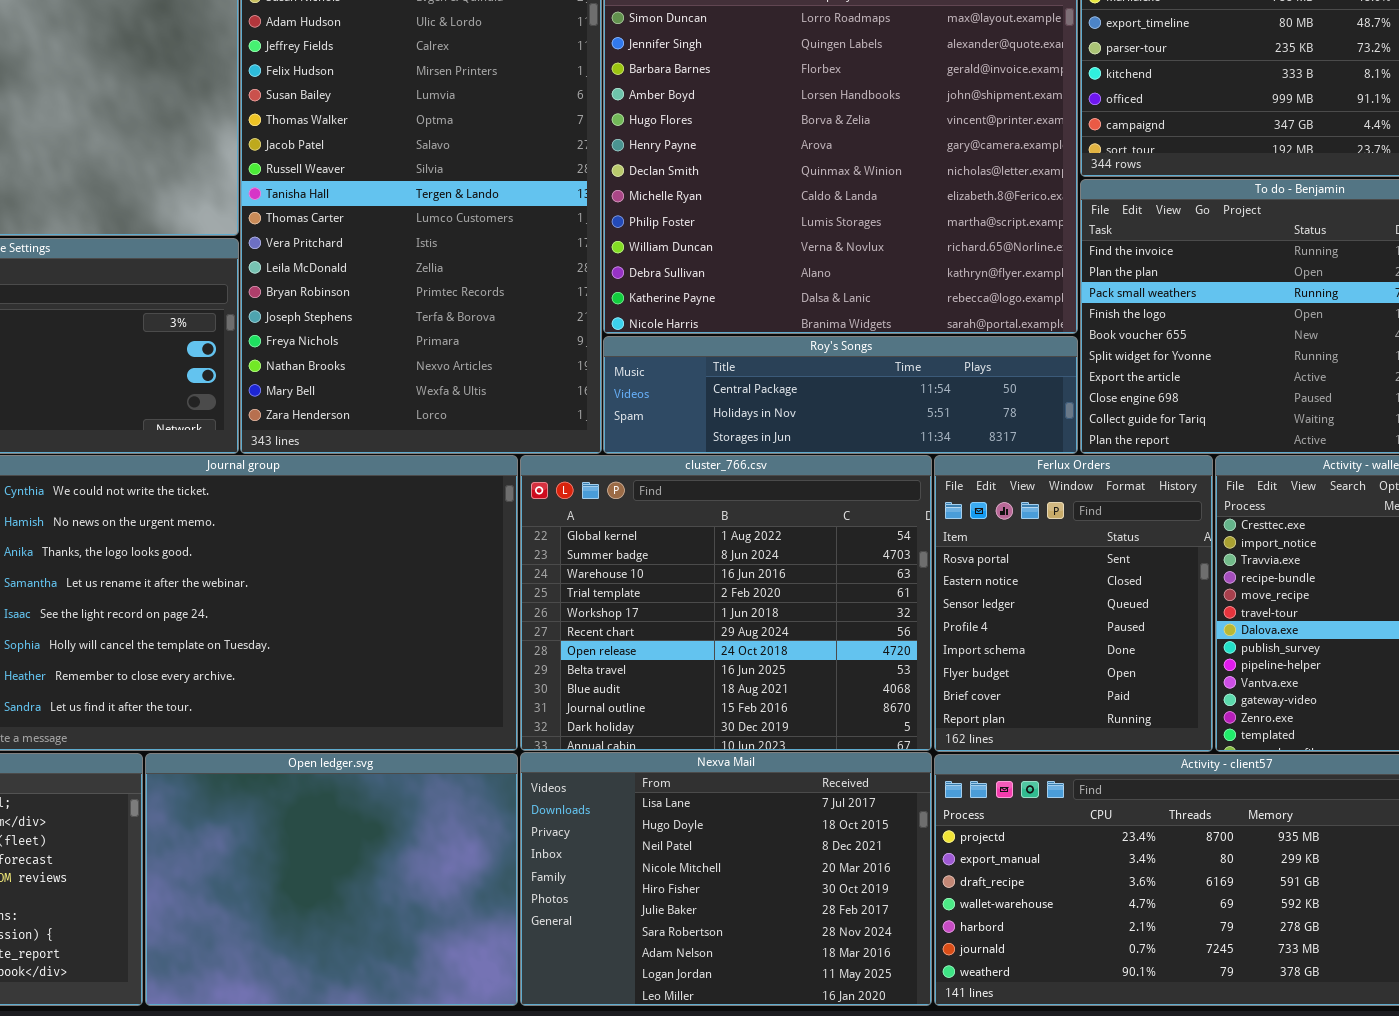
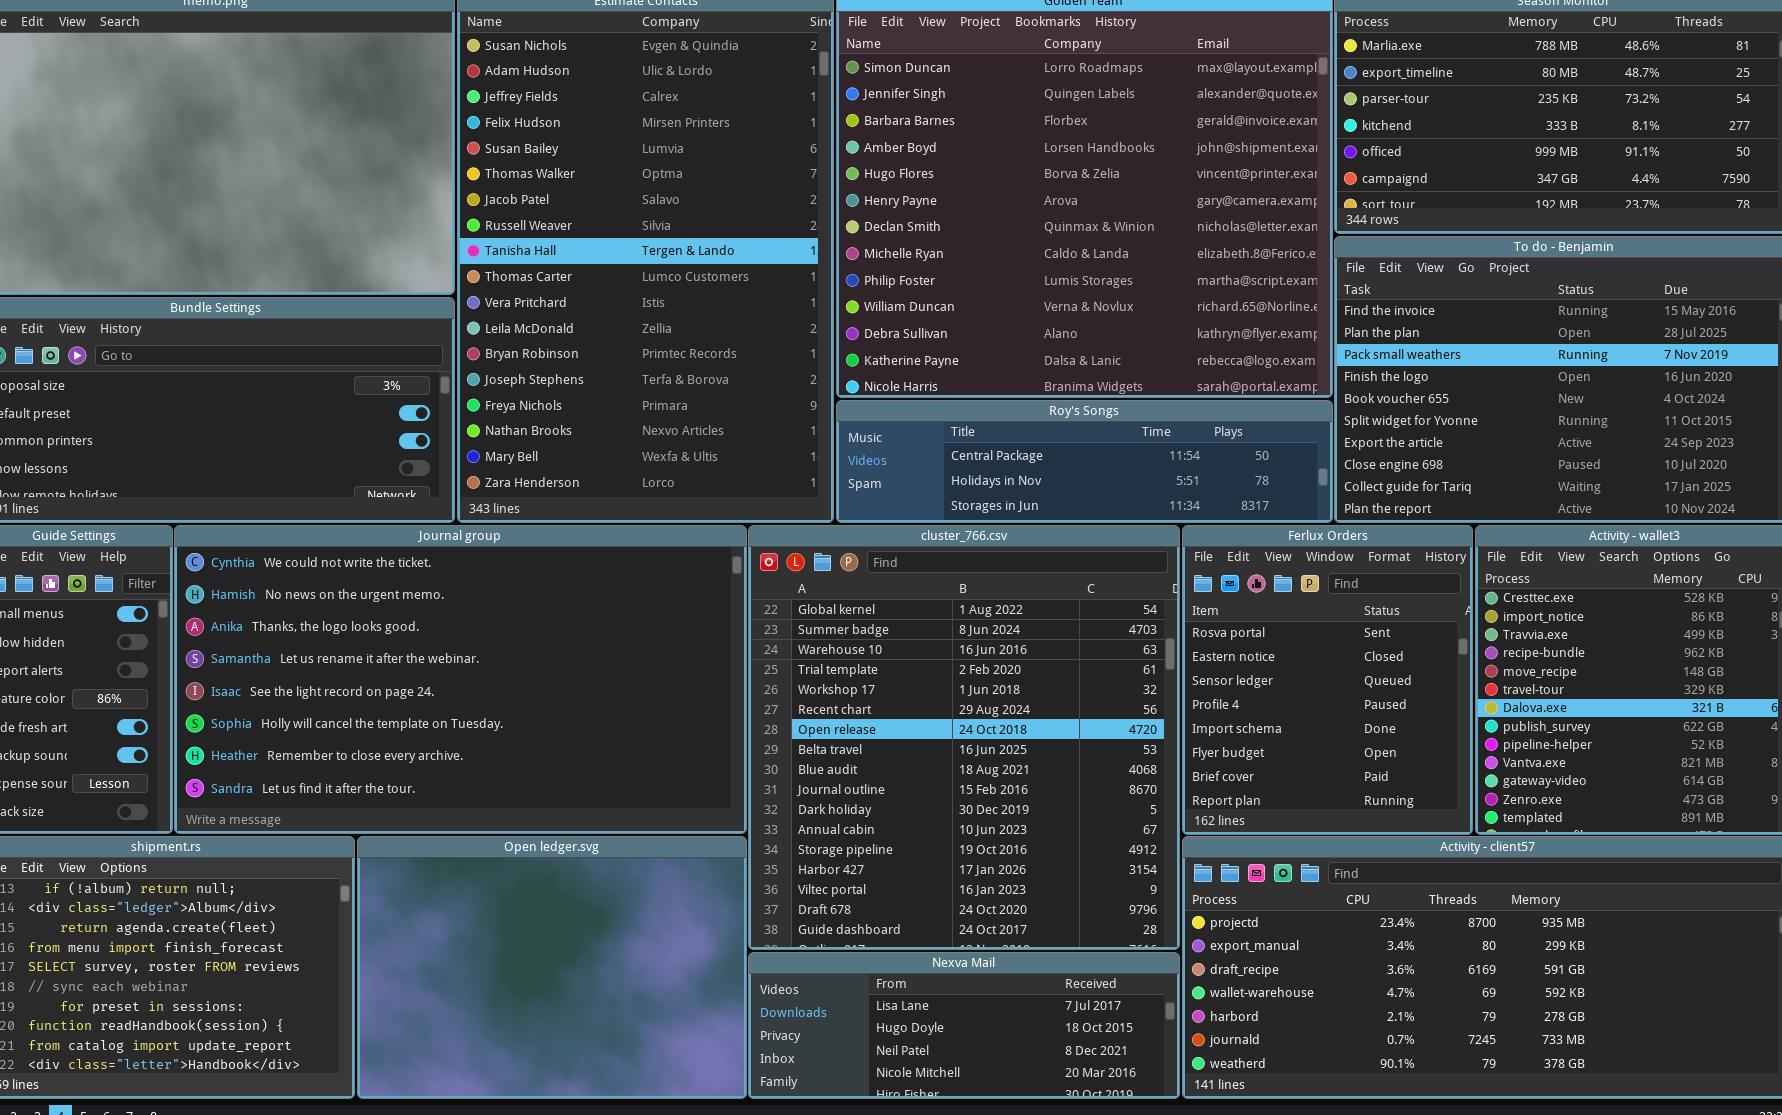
cluster_766.csv: [520,455,932,751] -> [748,525,1180,950], resized
Nexva Mail: [520,752,932,1006] -> [748,952,1180,1099], resized

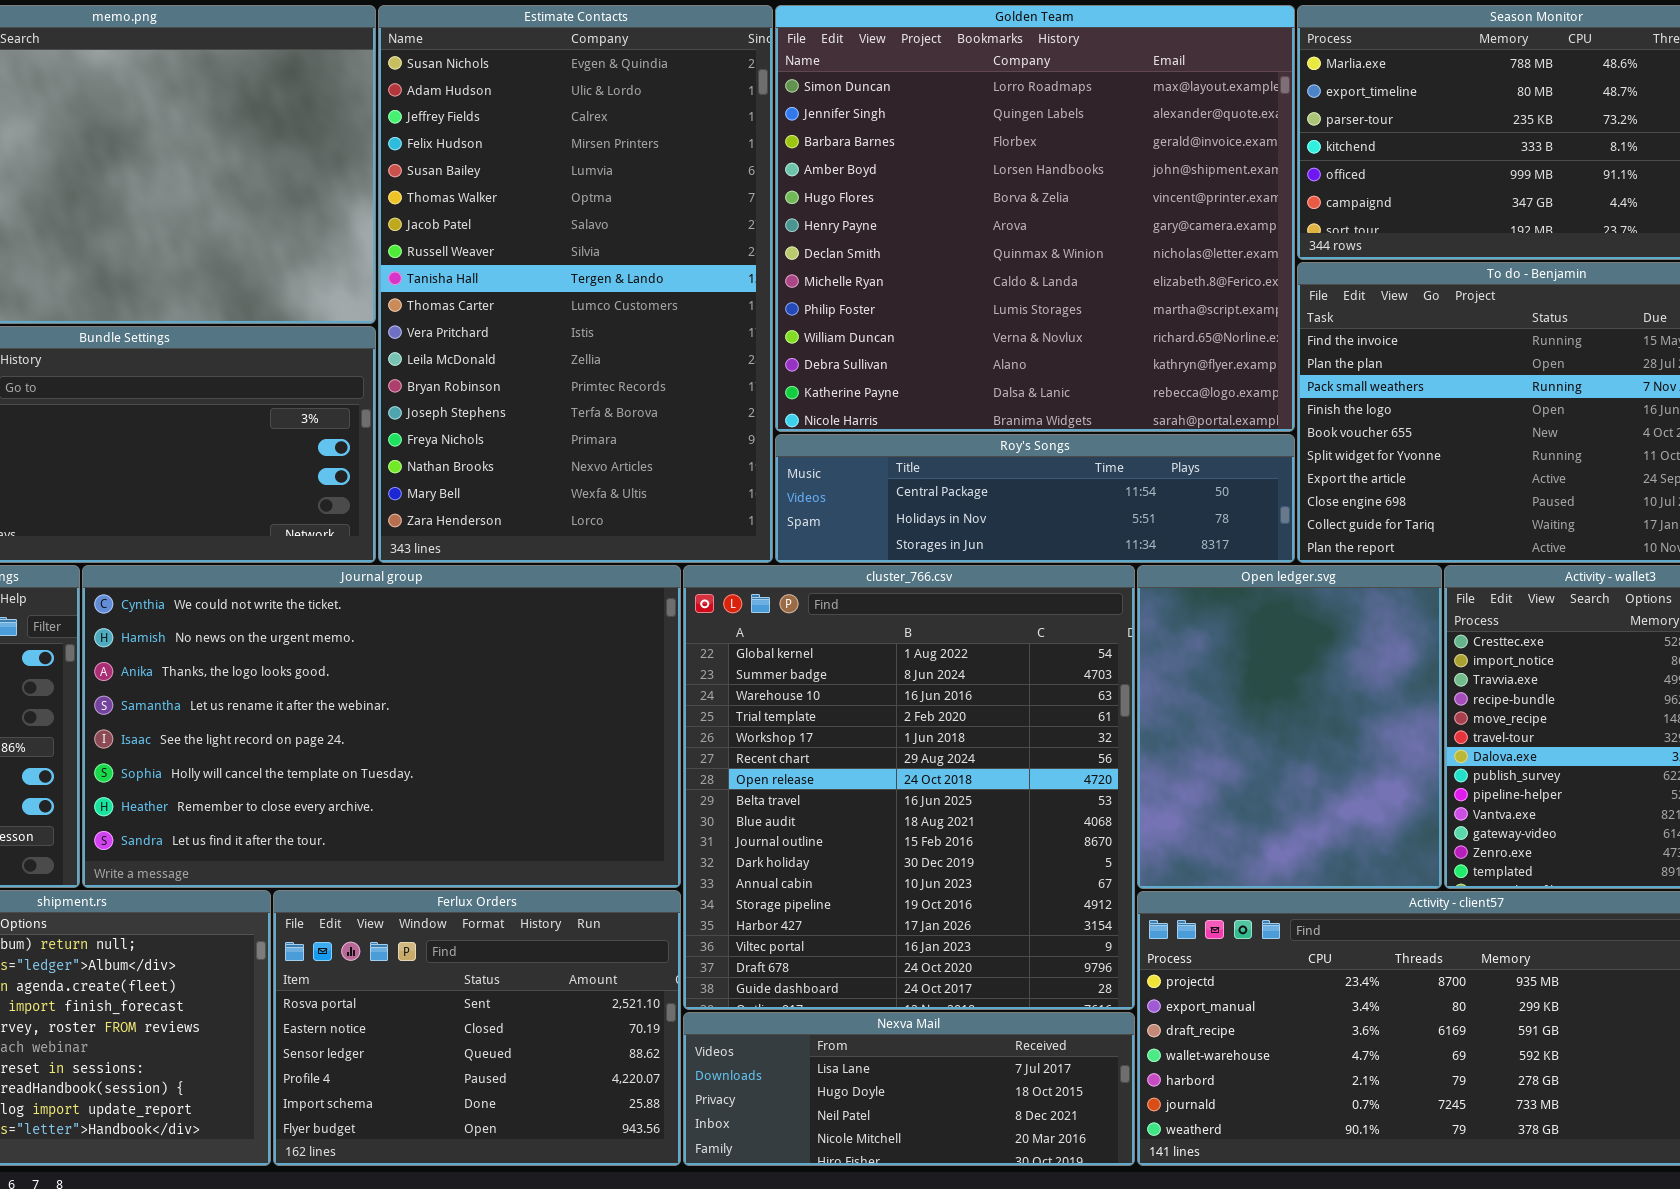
Ferlux Orders: [1182,525,1473,835] -> [273,890,681,1166], moved, resized
Open ledger.svg: [357,836,747,1099] -> [1137,565,1442,889], moved, resized

